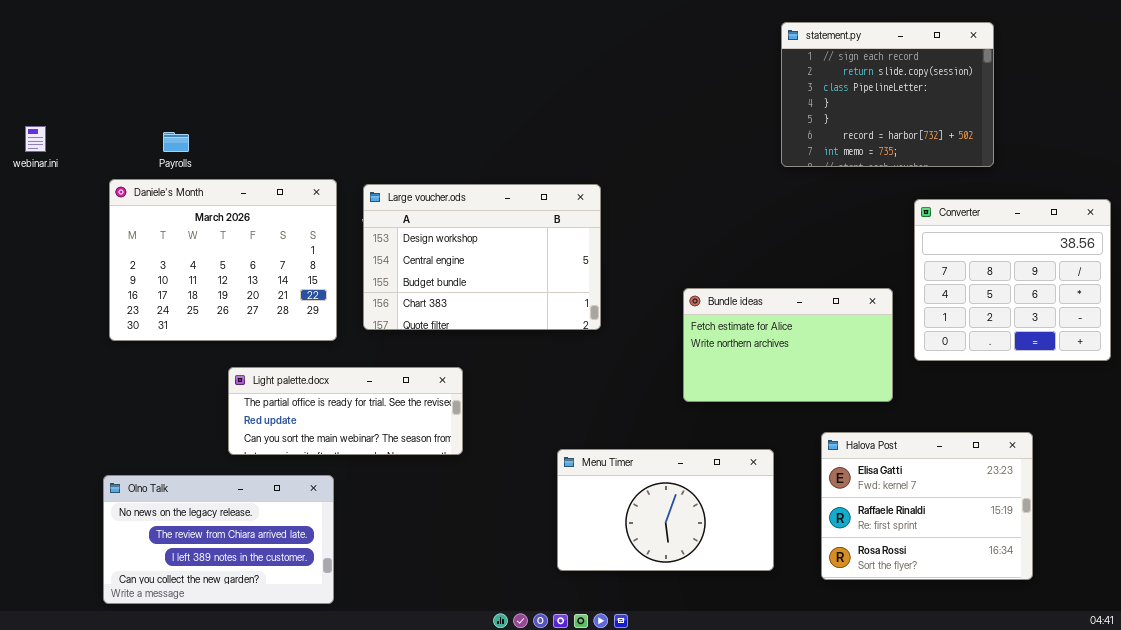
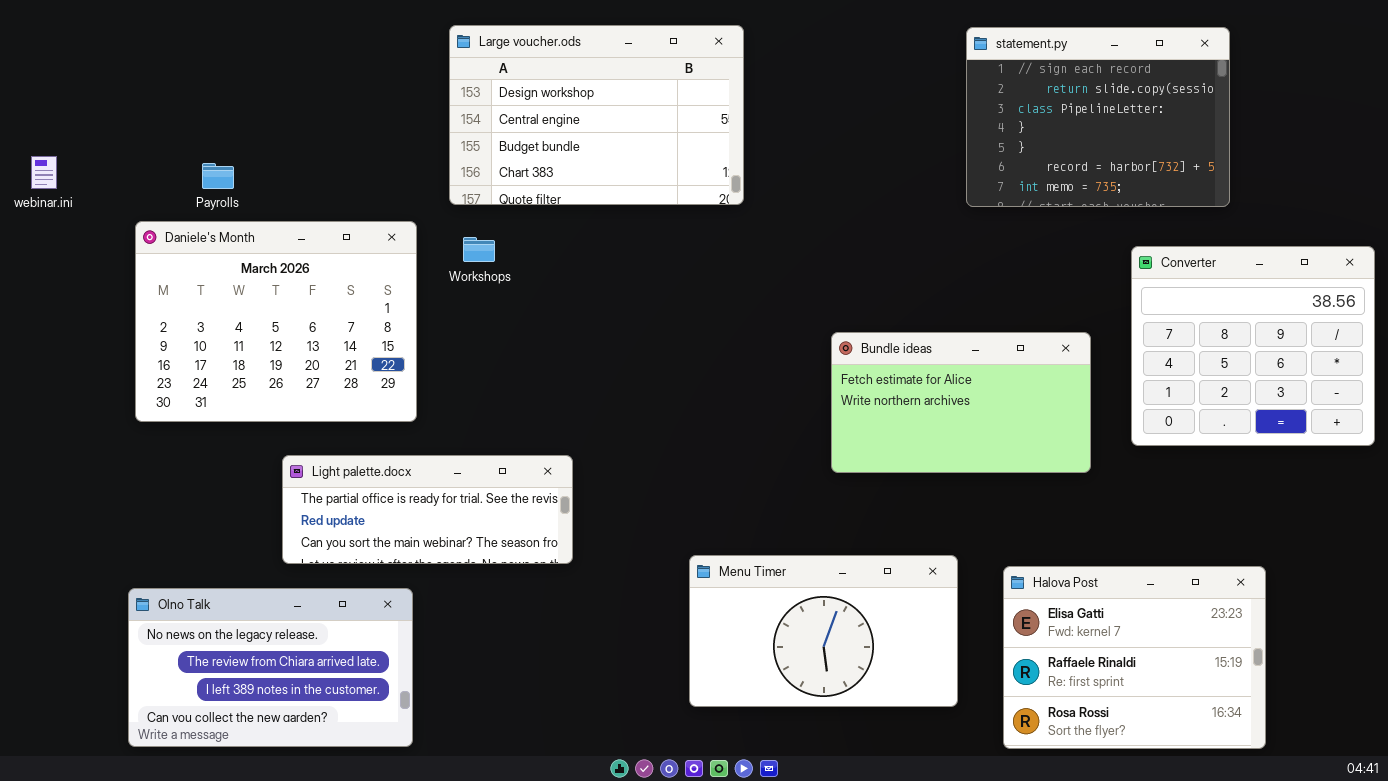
Large voucher.ods: [363,184,601,330] -> [449,25,744,205], moved
Bundle ideas: [683,288,893,402] -> [831,332,1091,473], moved
Halova Post: [821,432,1033,580] -> [1003,566,1266,749], moved

